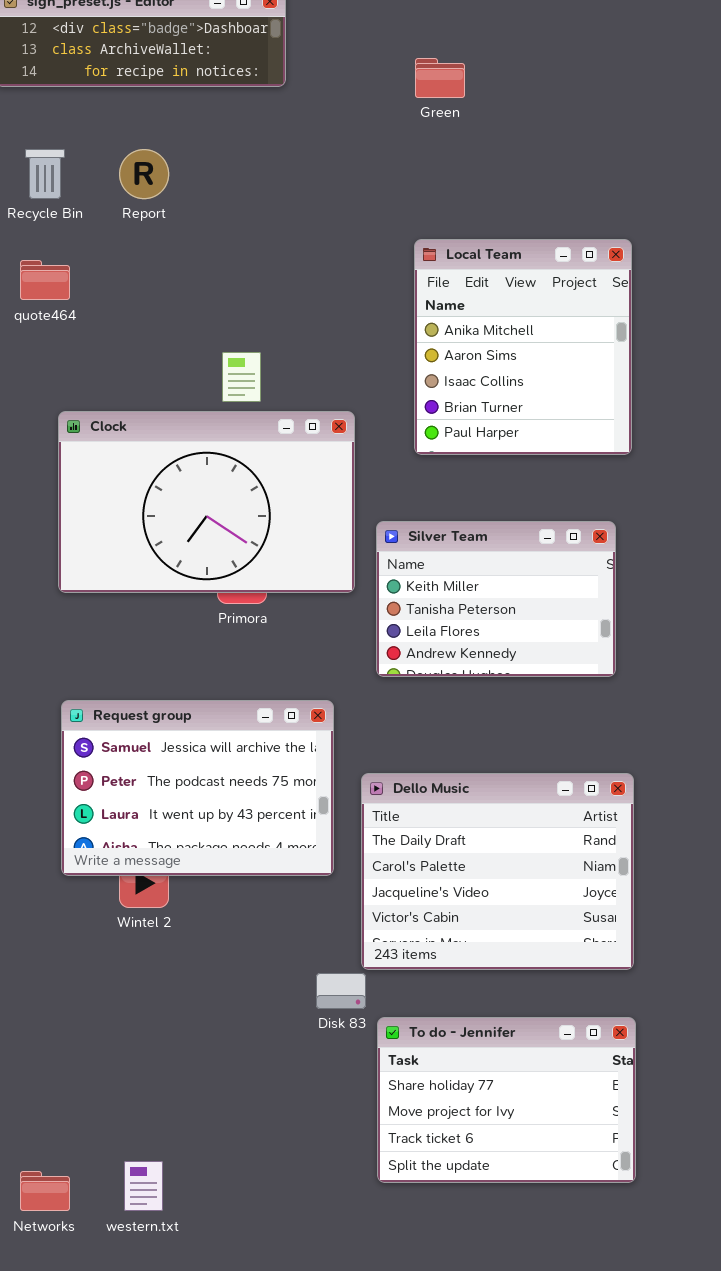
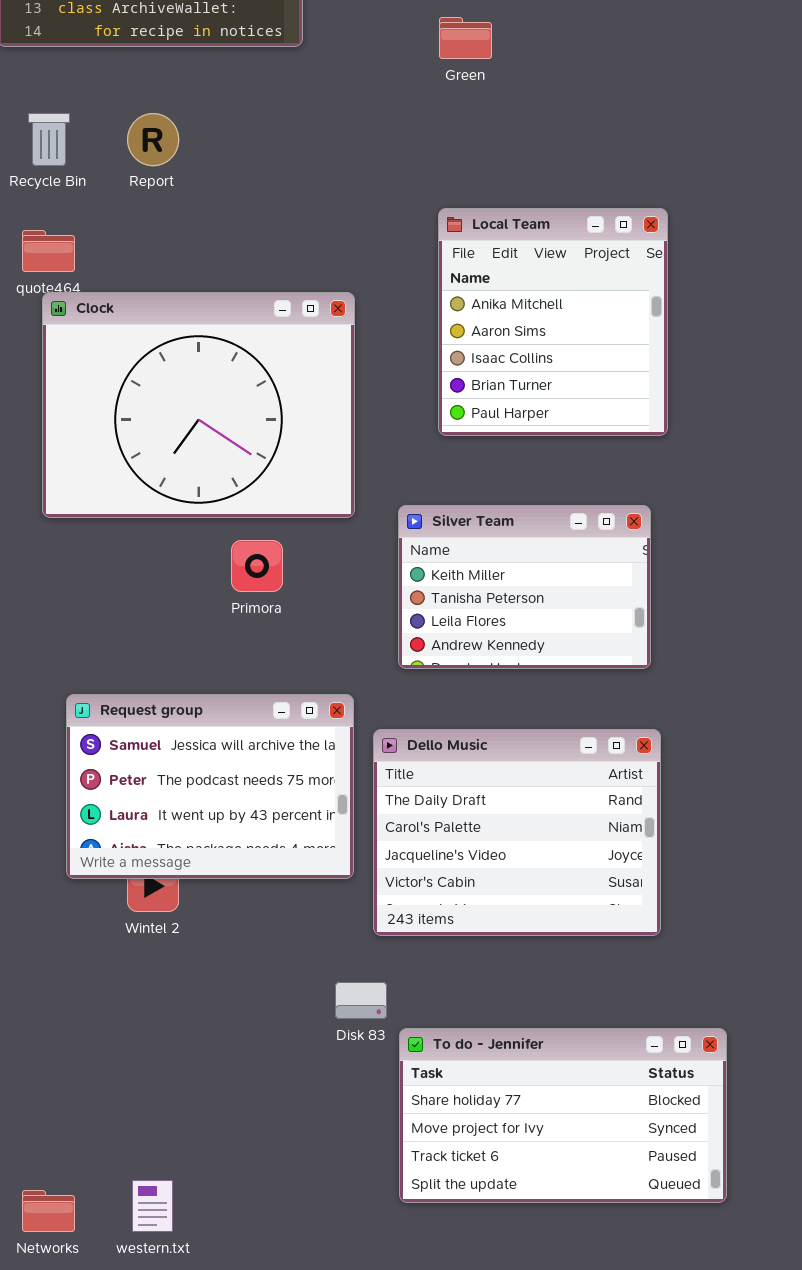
Clock: [58,411,355,593] -> [42,292,355,518], moved, resized
Dello Music: [361,773,634,970] -> [373,729,661,936], moved
To do - Jennifer: [377,1017,636,1183] -> [399,1028,727,1203], resized

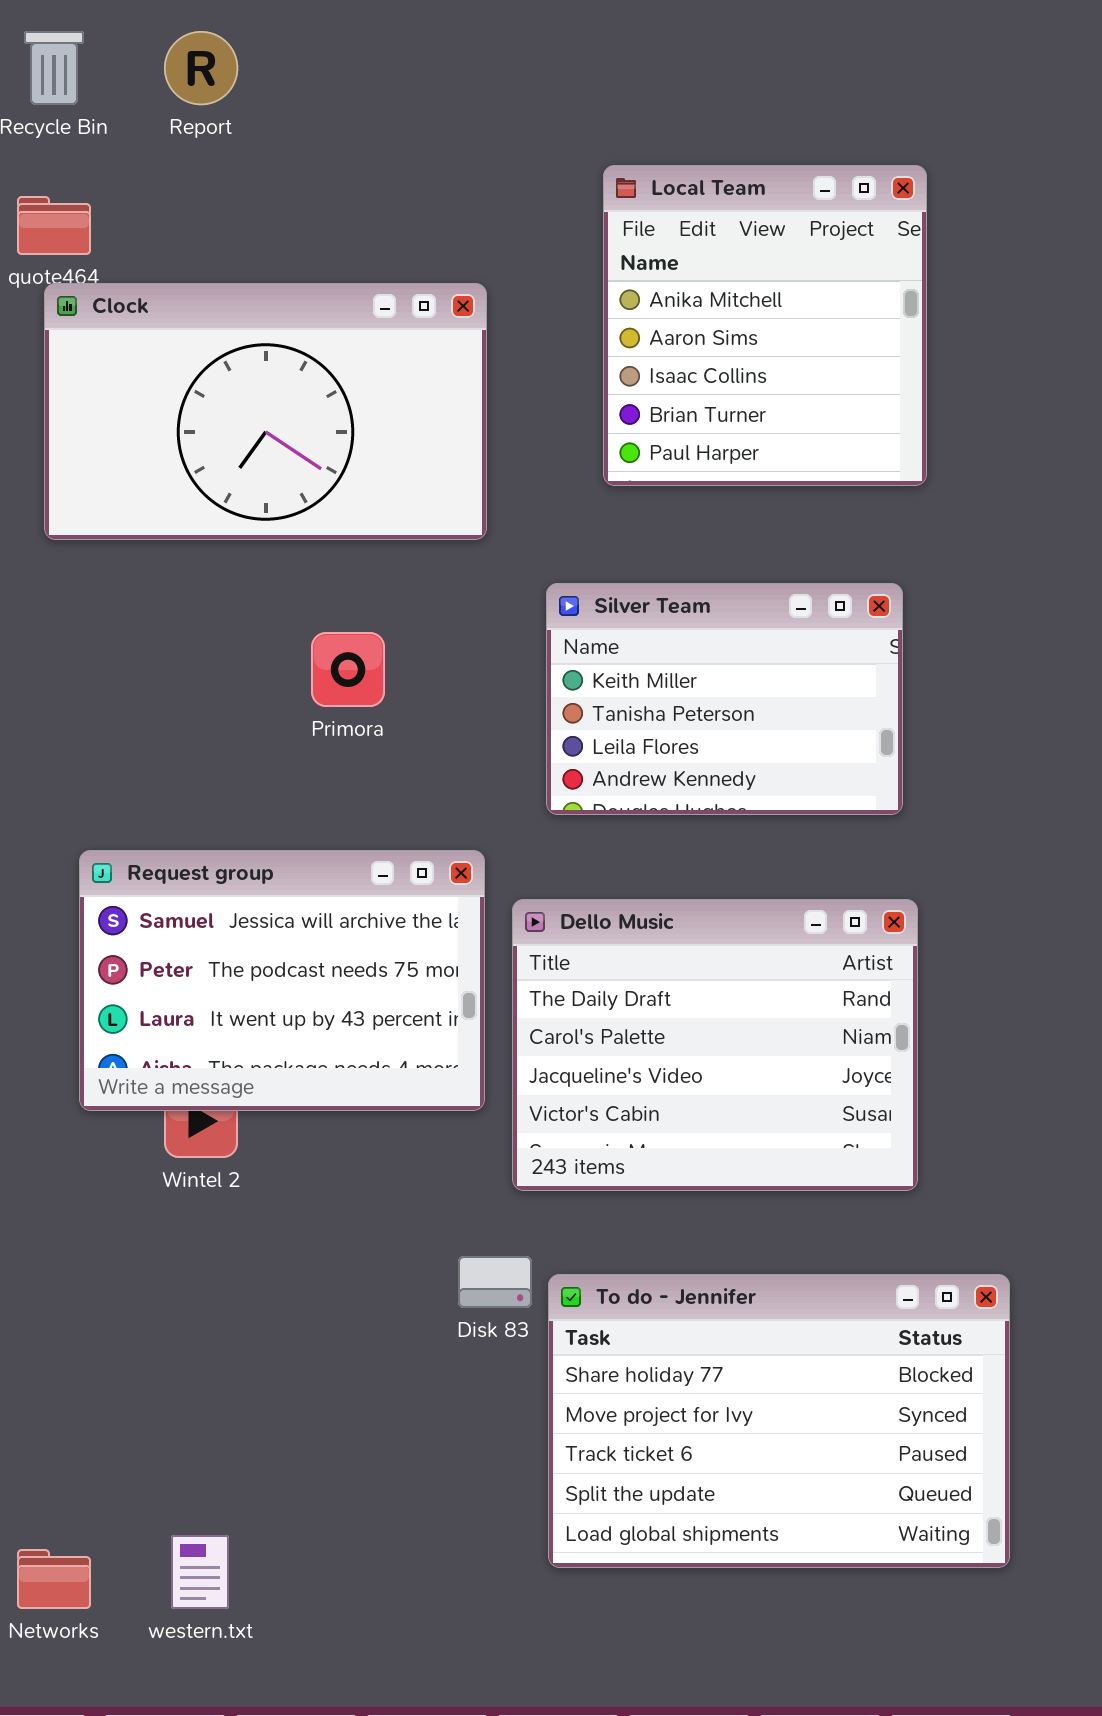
Clock: [42,292,355,518] -> [44,283,487,540], resized
To do - Jennifer: [399,1028,727,1203] -> [548,1274,1010,1568], resized

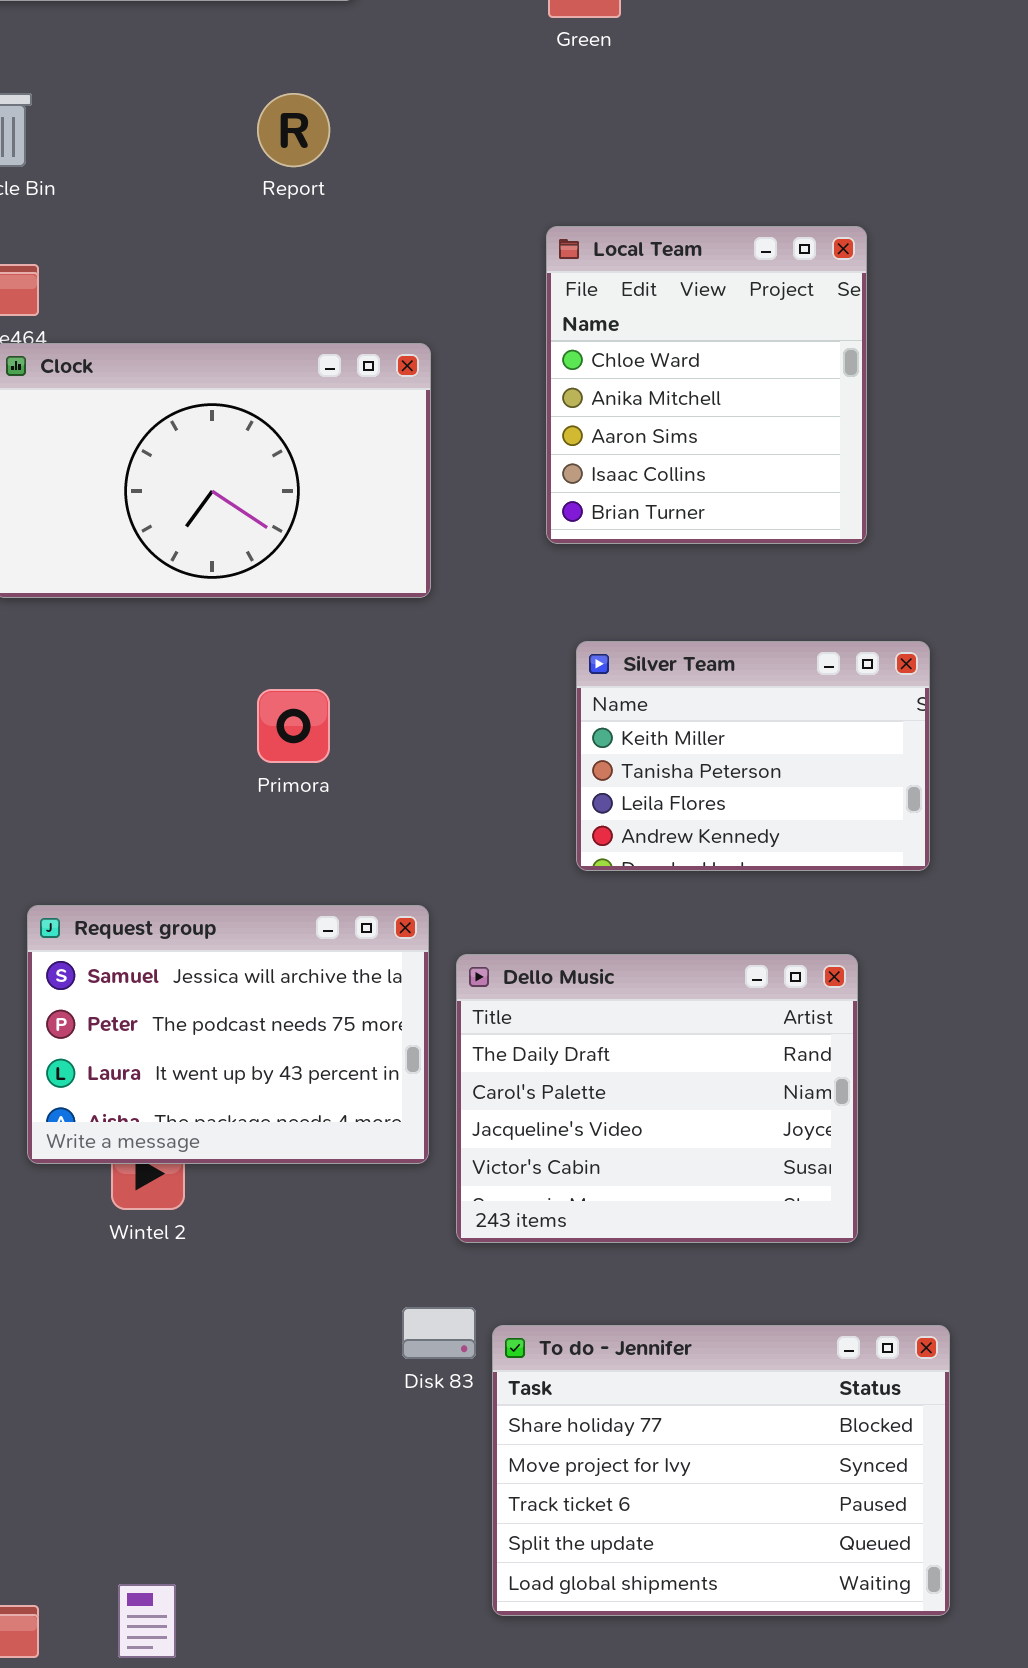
Report: [164,31,238,105] -> [257,93,330,167], moved
Local Team: [603,165,927,486] -> [546,226,867,544], scrolled up 1 row
Silver Team: [546,583,903,815] -> [576,641,930,871], moved

